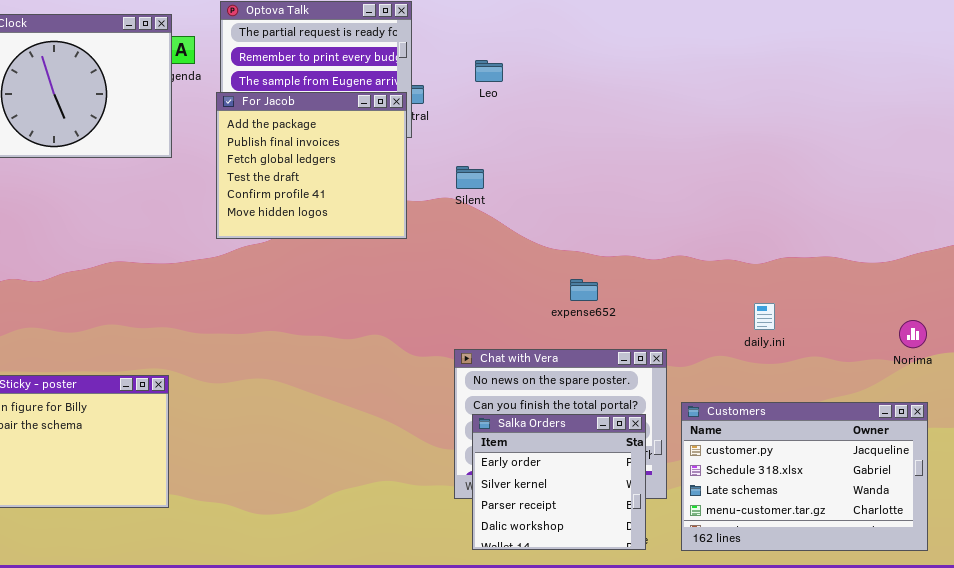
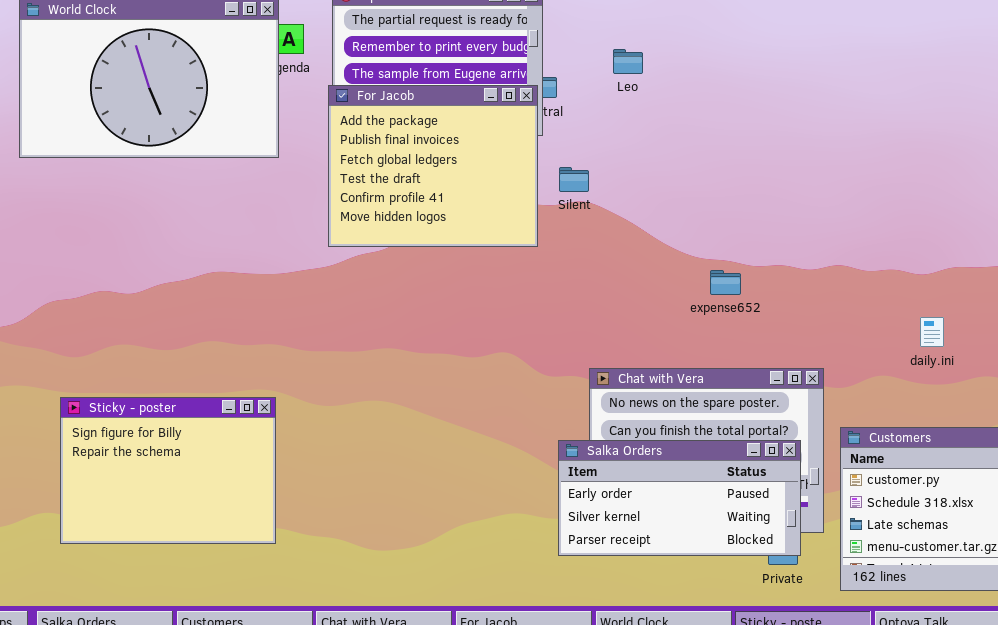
Silent: [456,166,484,189] -> [559,167,589,192], moved
expense652: [570,279,598,301] -> [710,270,741,295], moved
Salka Orders: [472,414,646,550] -> [558,440,801,556], resized

